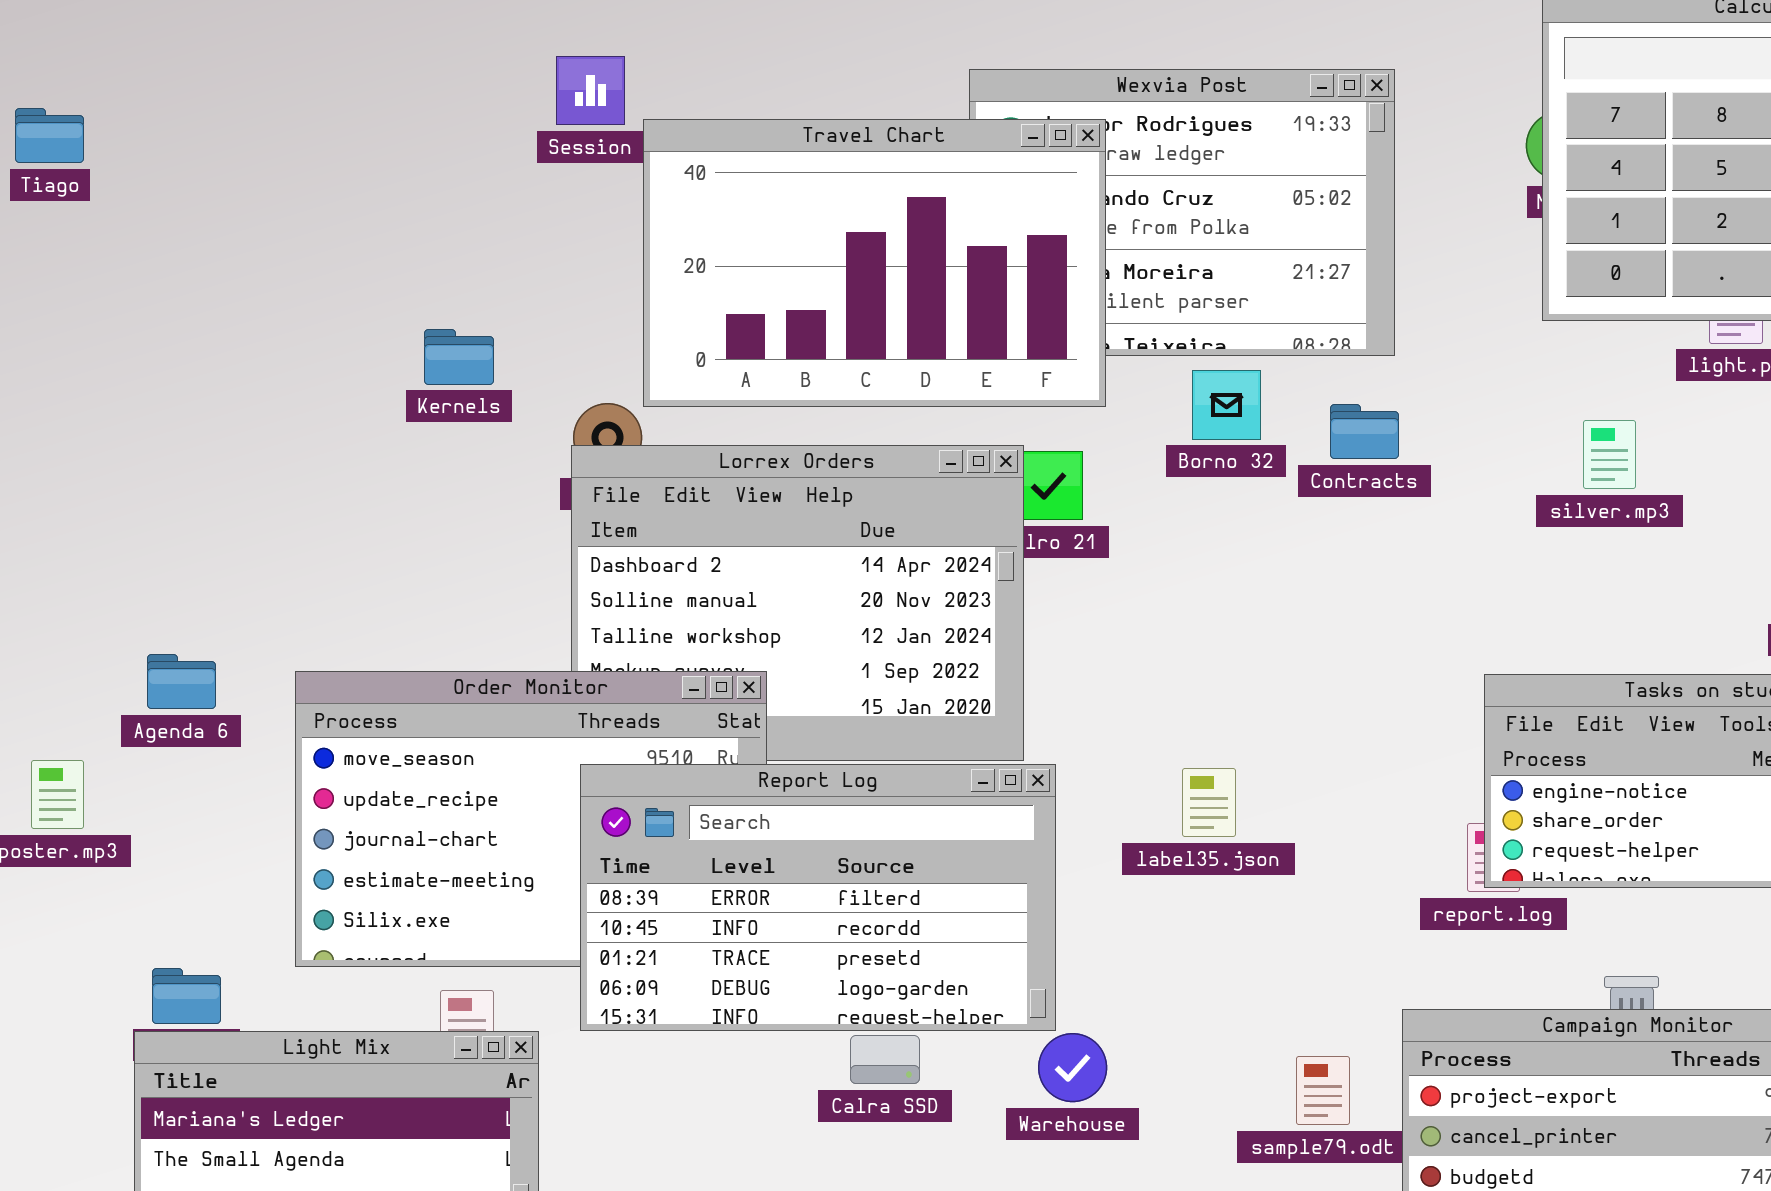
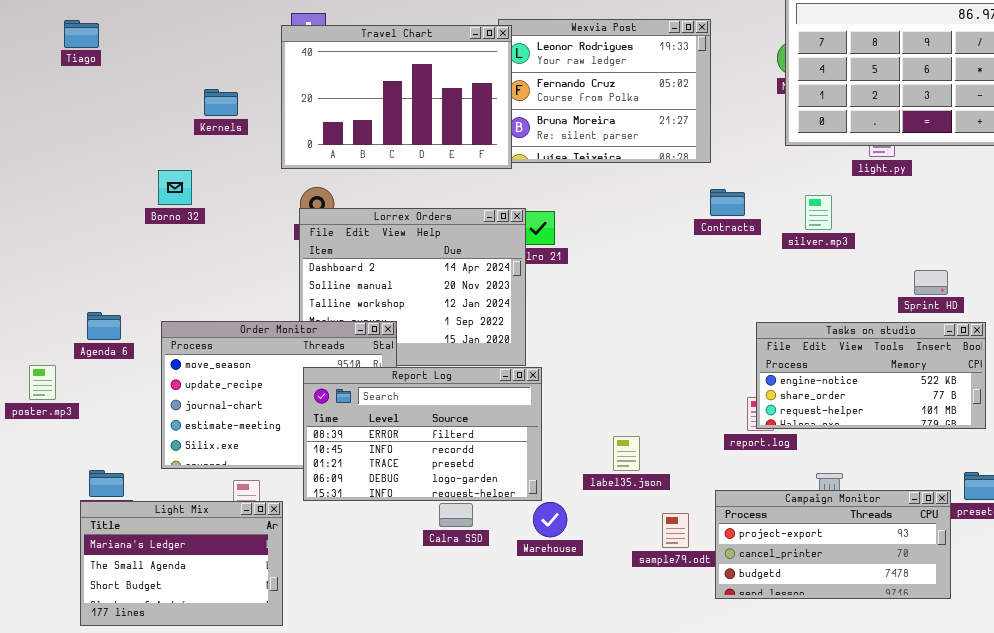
Tiago: [15,108,84,163] -> [64,20,99,48], moved
Travel Chart: [643,119,1106,407] -> [281,25,512,169], moved
Kernels: [424,329,494,385] -> [204,89,238,116], moved
Borno 32: [1192,370,1261,440] -> [158,170,192,205], moved
Contracts: [1330,404,1399,459] -> [710,189,745,216], moved
label35.json: [1182,768,1236,837] -> [613,436,640,471], moved

